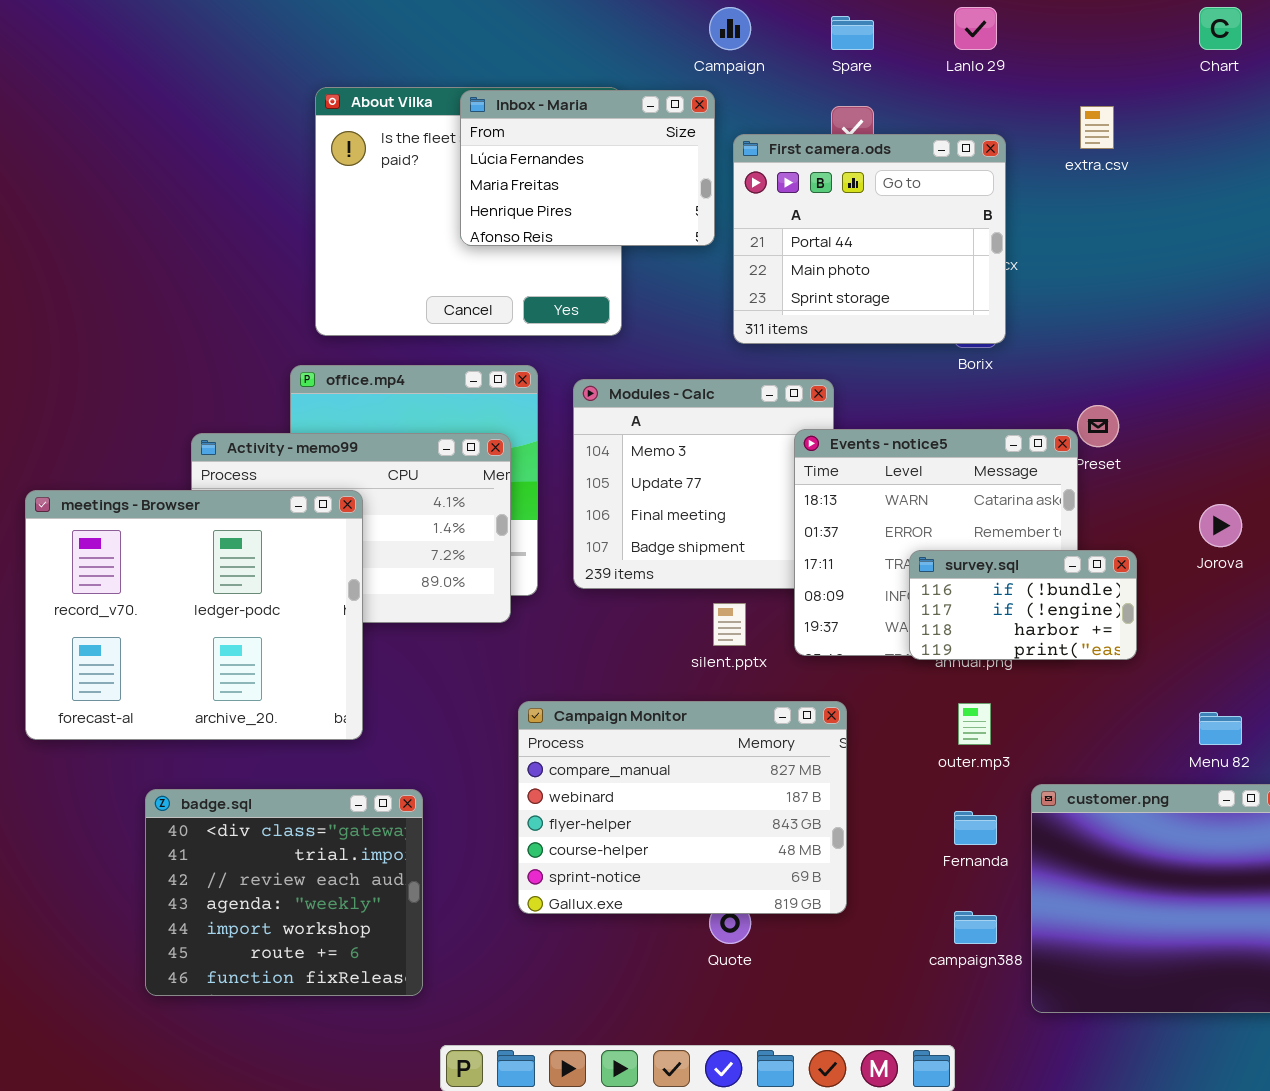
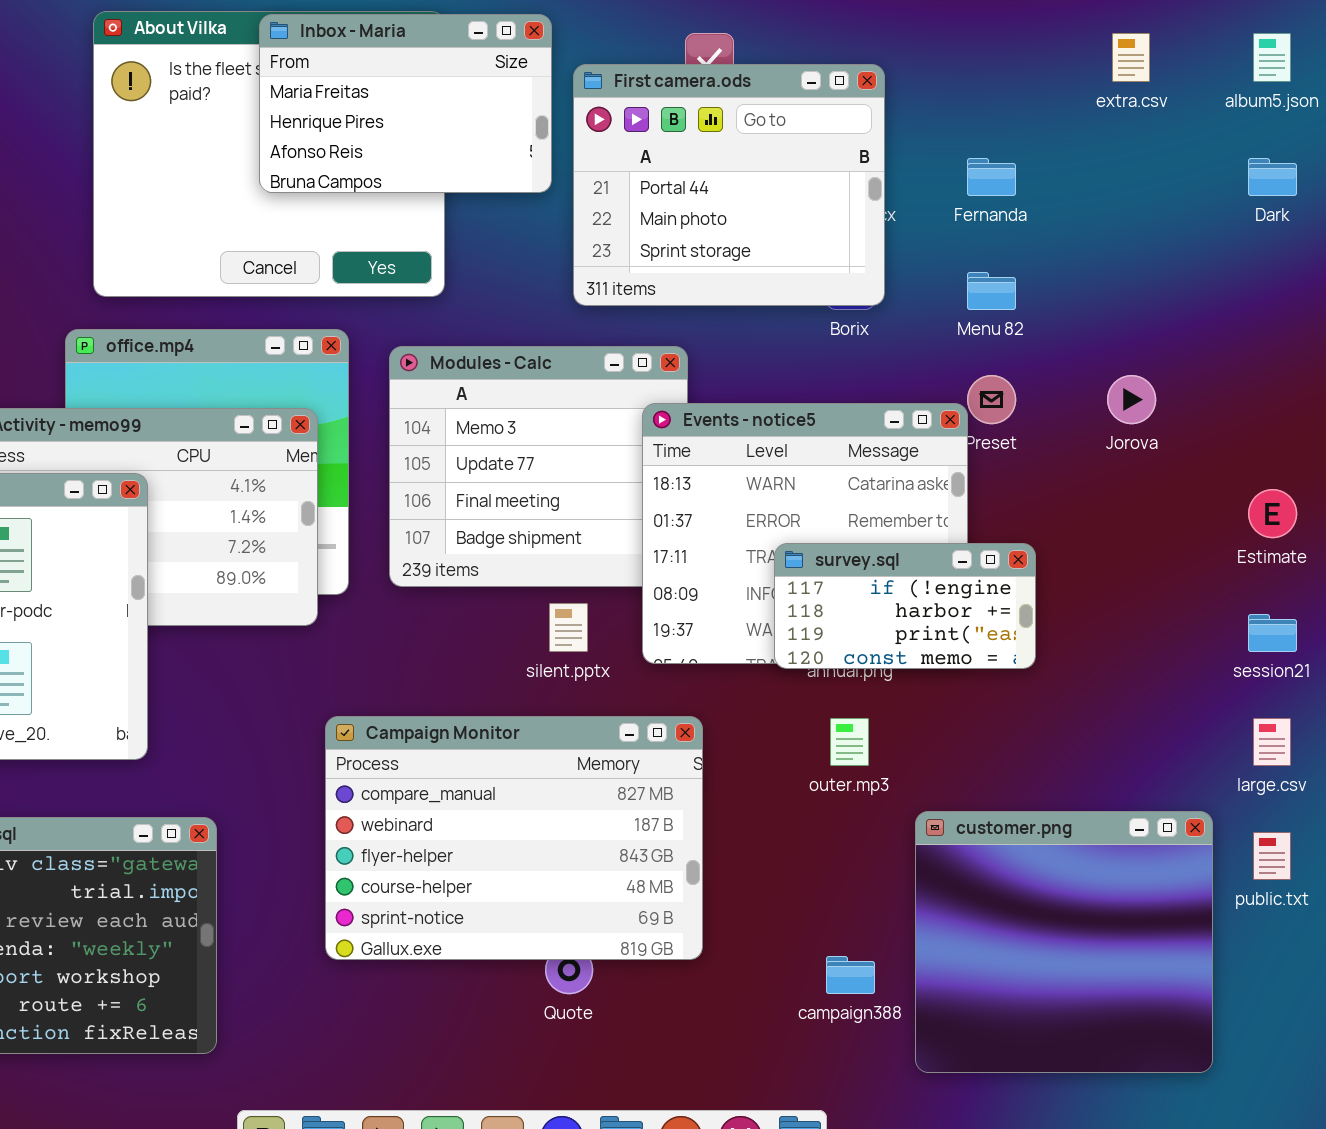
Inbox - Maria: [460,90,715,246] -> [259,14,552,193], scrolled down 1 row
extra.csv: [1080,106,1114,149] -> [1112,33,1150,82], moved
Jorova: [1199,504,1242,547] -> [1107,375,1156,424], moved
survey.sql: [909,550,1137,660] -> [774,543,1036,669], scrolled down 1 row
Menu 82: [1199,712,1242,745] -> [967,272,1016,310], moved
Fernanda: [954,811,997,845] -> [967,158,1016,196], moved

